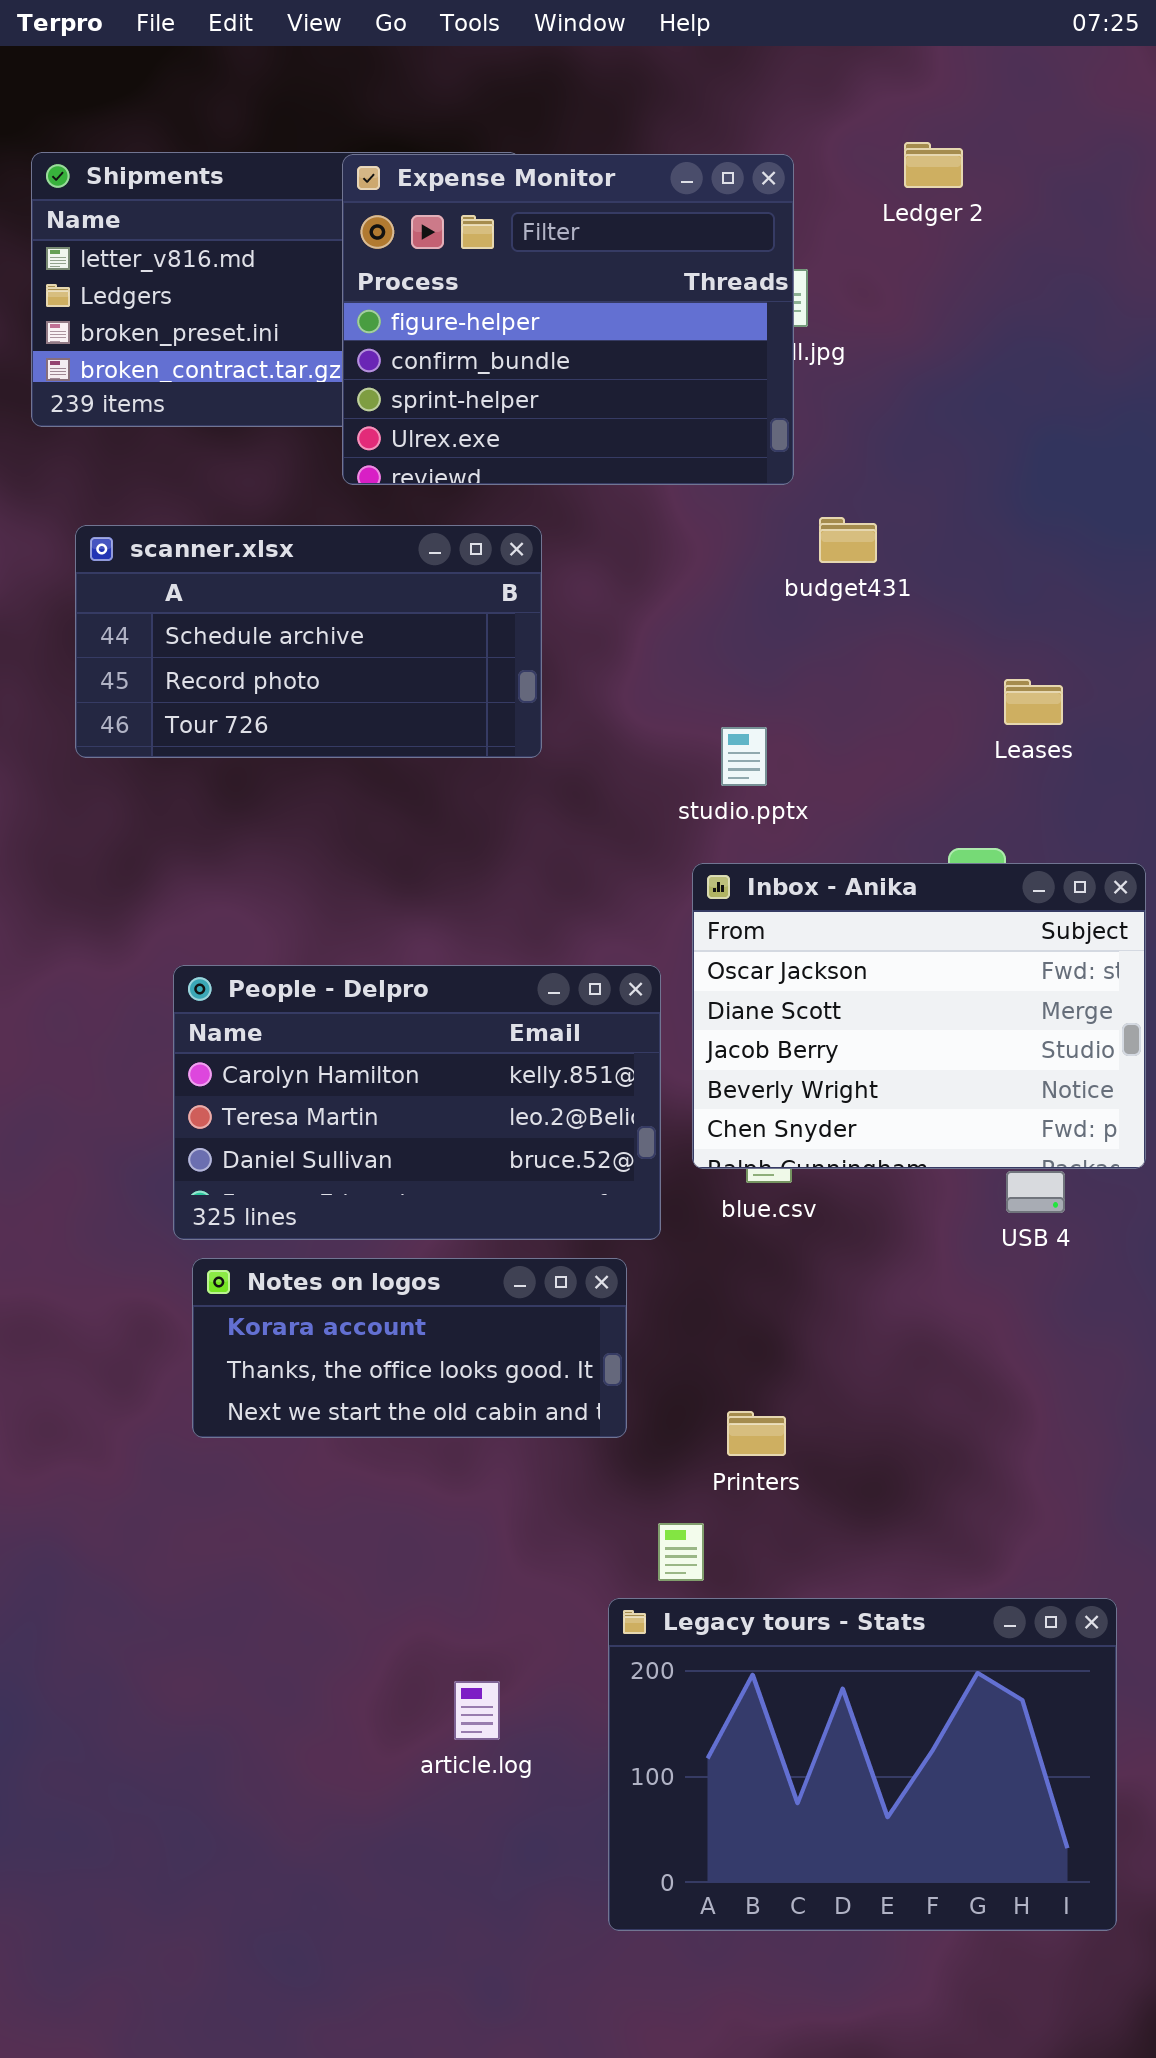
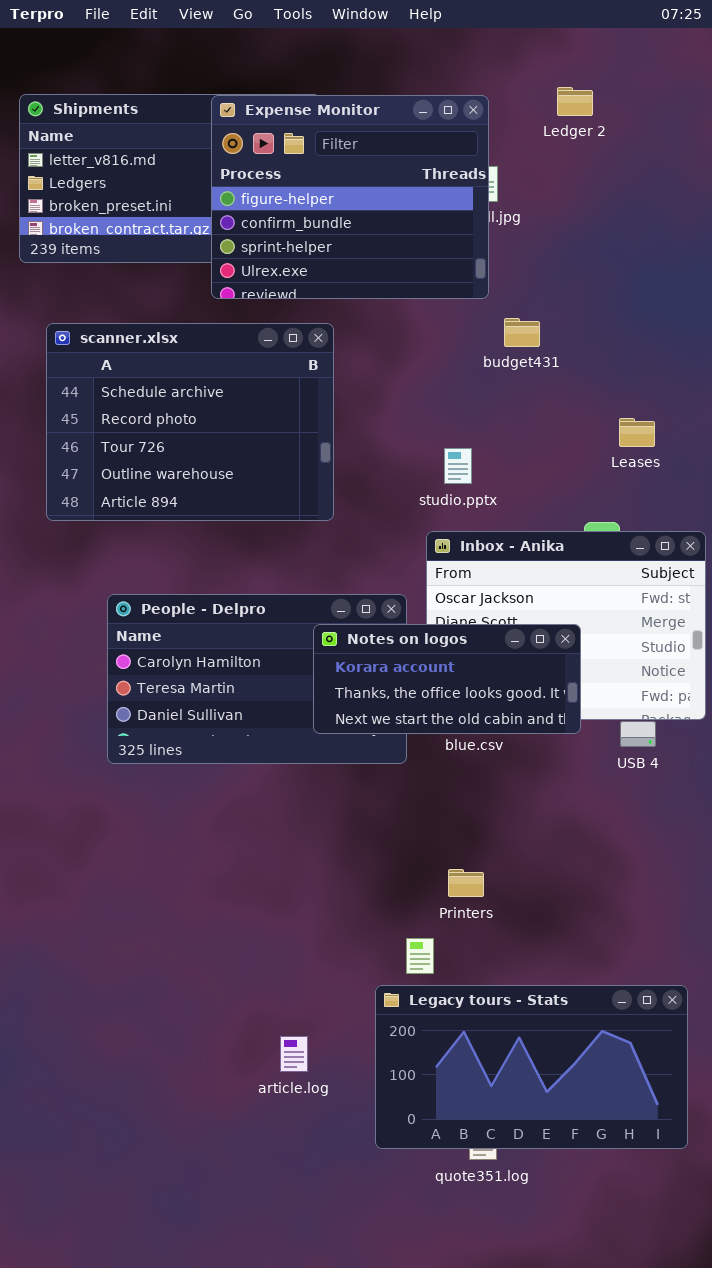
scanner.xlsx: [75,525,542,758] -> [46,323,334,521], resized
Notes on logos: [192,1258,627,1438] -> [313,624,581,734], moved
Legacy tours - Stats: [608,1598,1117,1931] -> [375,985,688,1149], resized

